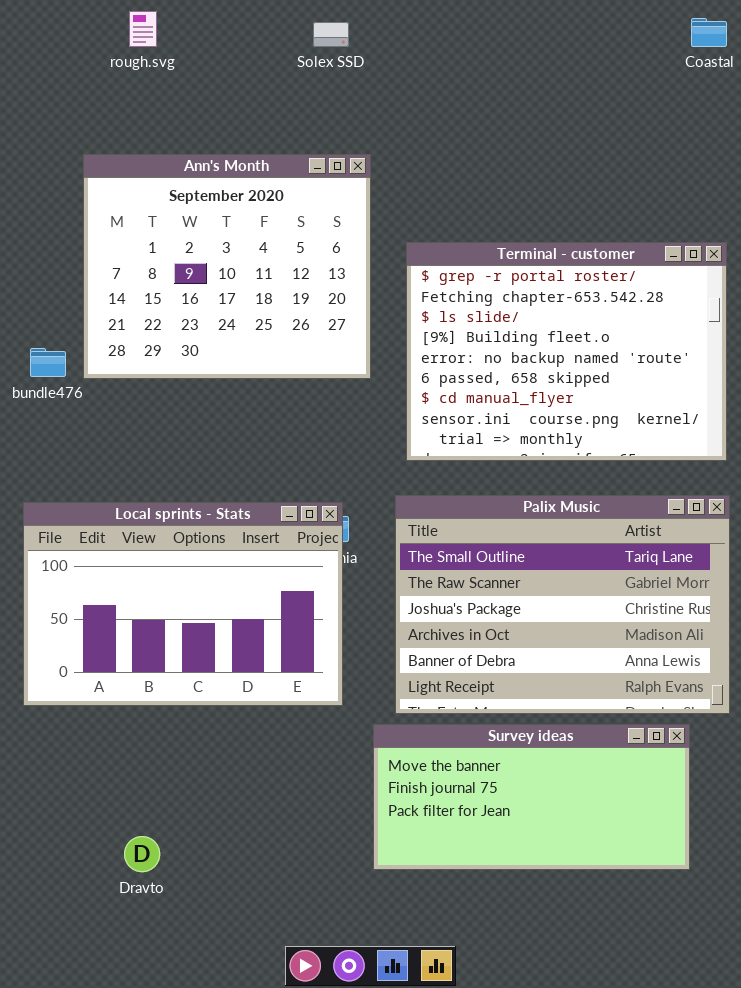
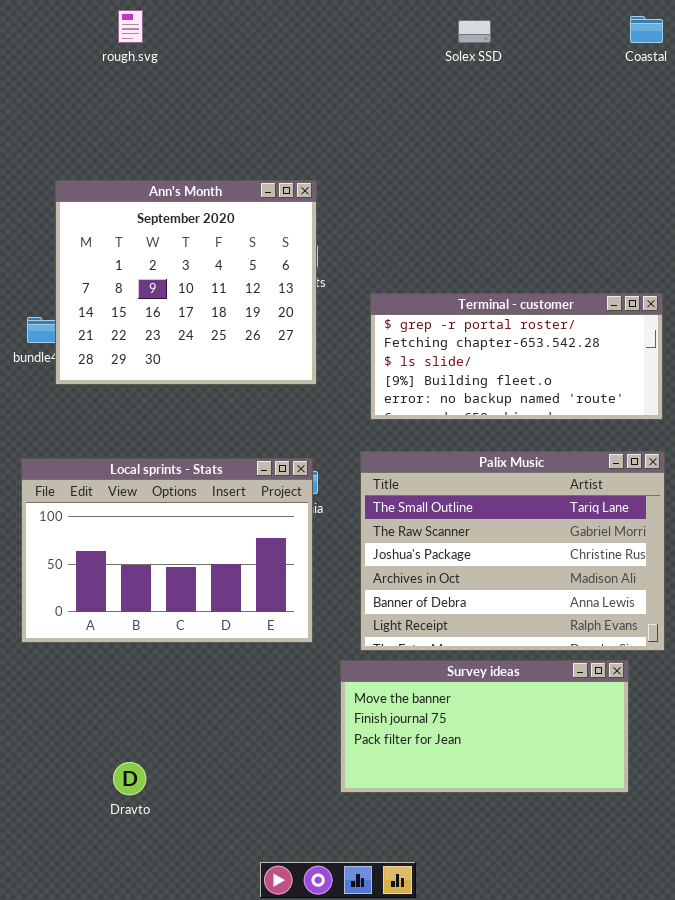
Solex SSD: [313,22,349,47] -> [458,20,491,43], moved
Ann's Month: [83,154,371,379] -> [55,180,317,385], moved
Terminal - customer: [406,242,727,461] -> [370,293,663,420], resized

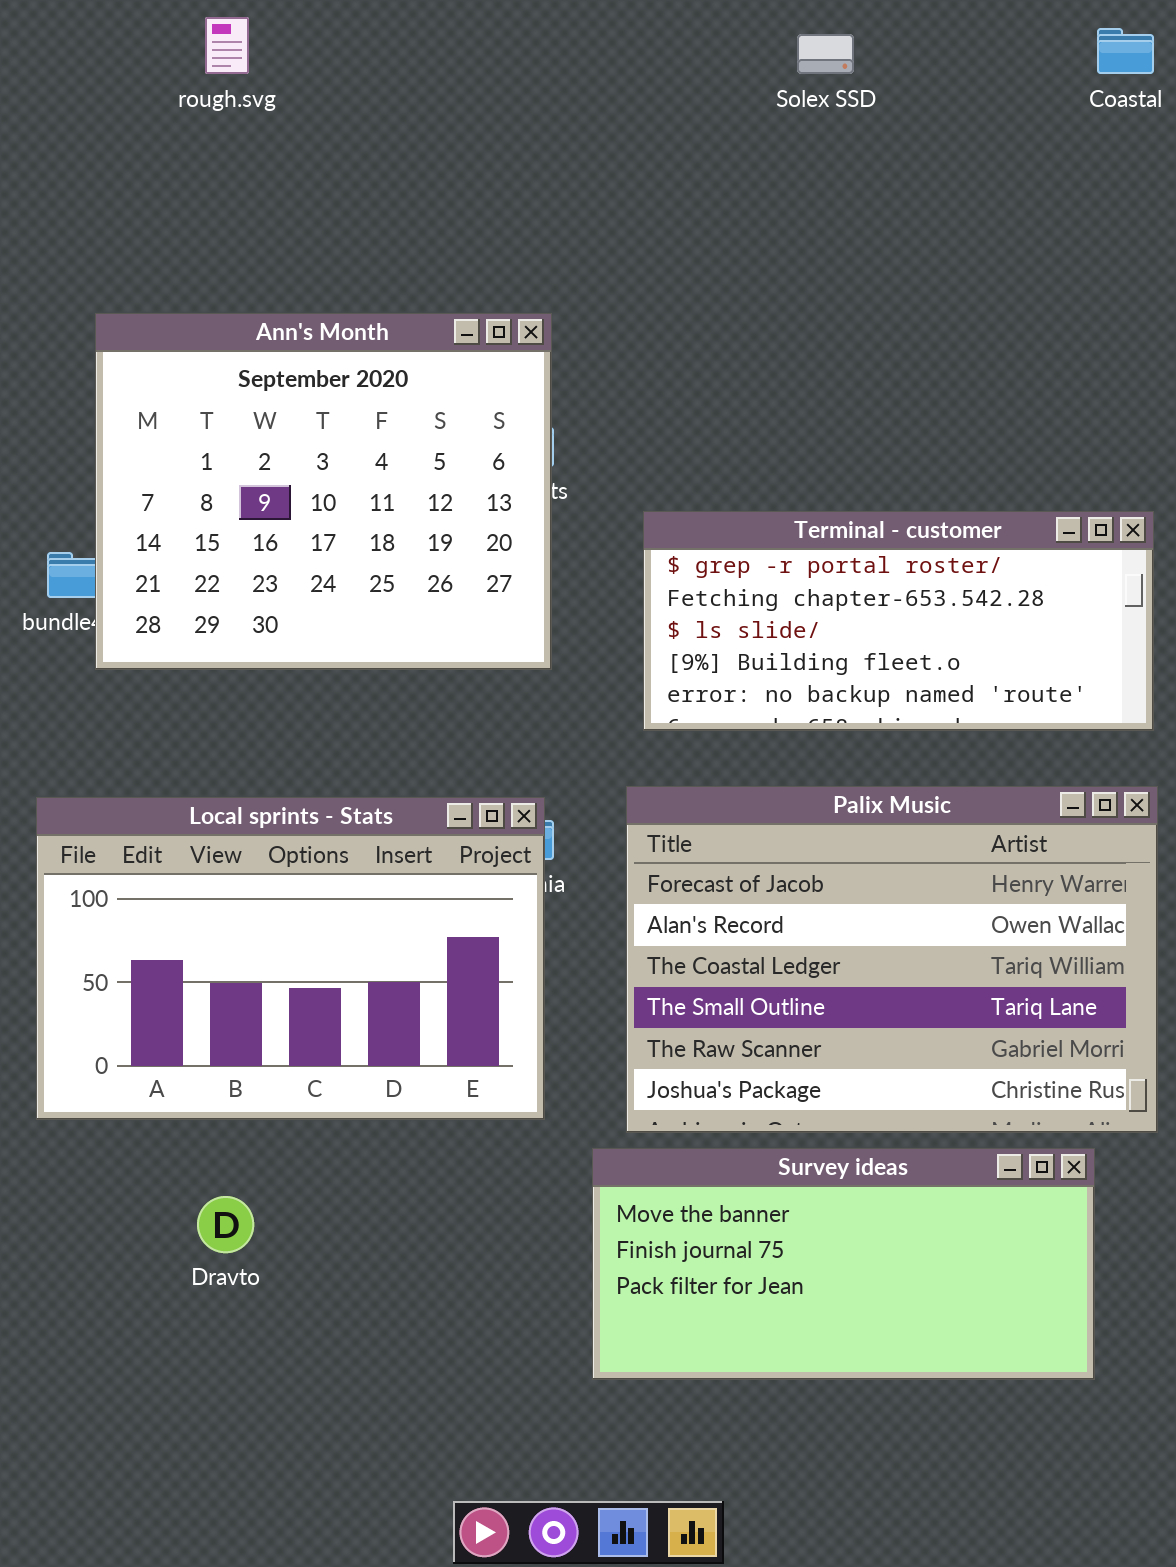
Palix Music: [360,451,665,651] -> [626,786,1158,1133], scrolled up 3 rows
Dravto: [113,762,146,795] -> [197,1196,254,1253], moved

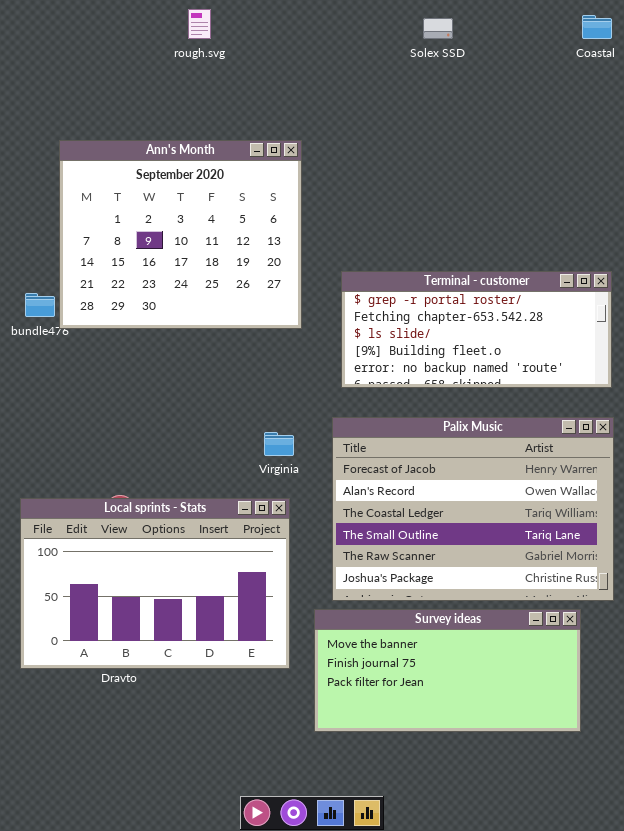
rough.svg: [205,17,249,74] -> [188,9,211,39], moved
Ann's Month: [95,313,552,670] -> [59,140,302,329], moved
Local sprints - Stats: [36,797,545,1120] -> [20,498,290,669], moved

